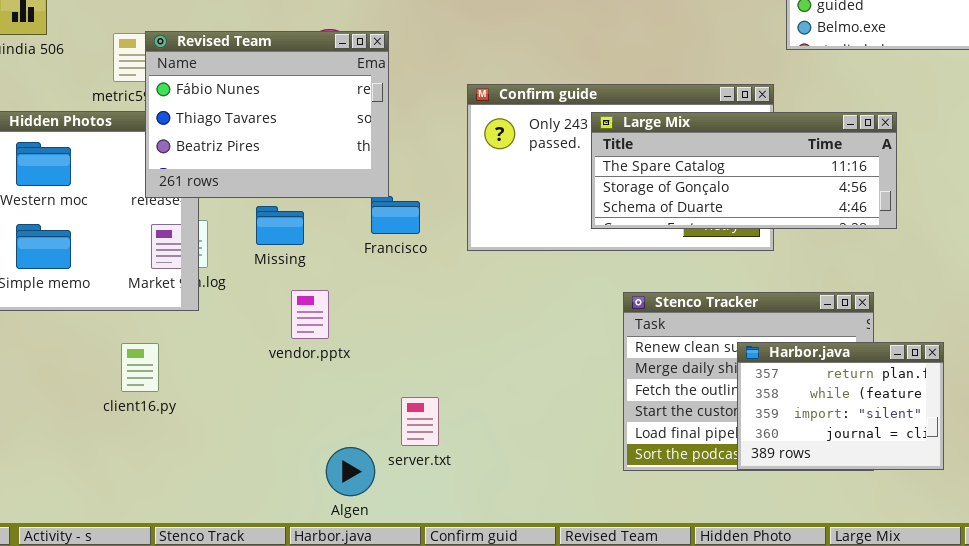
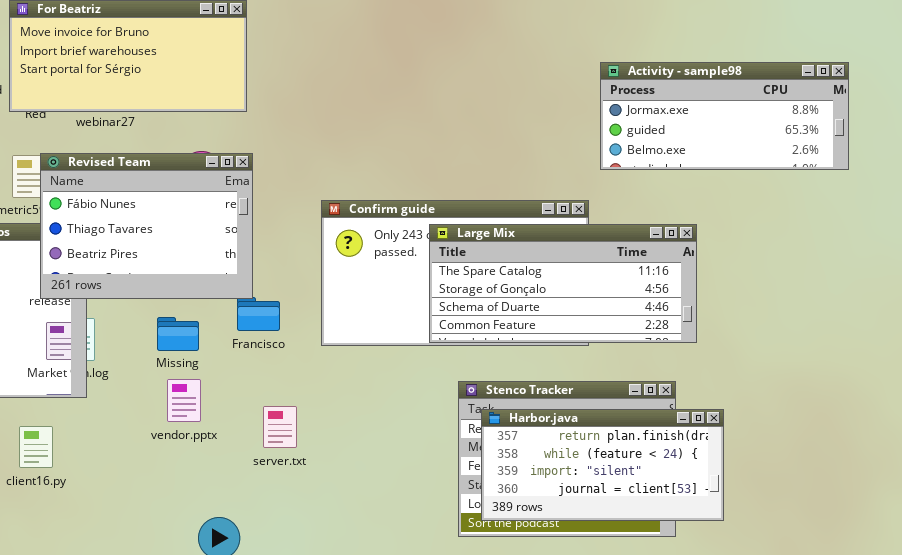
Large Mix: [591,112,897,229] -> [429,224,697,343], resized
Missing: [256,206,304,245] -> [157,317,199,351], moved
Harbor.java: [737,342,944,470] -> [481,409,724,521], moved, resized
server.txt: [401,397,439,446] -> [263,406,297,448], moved

